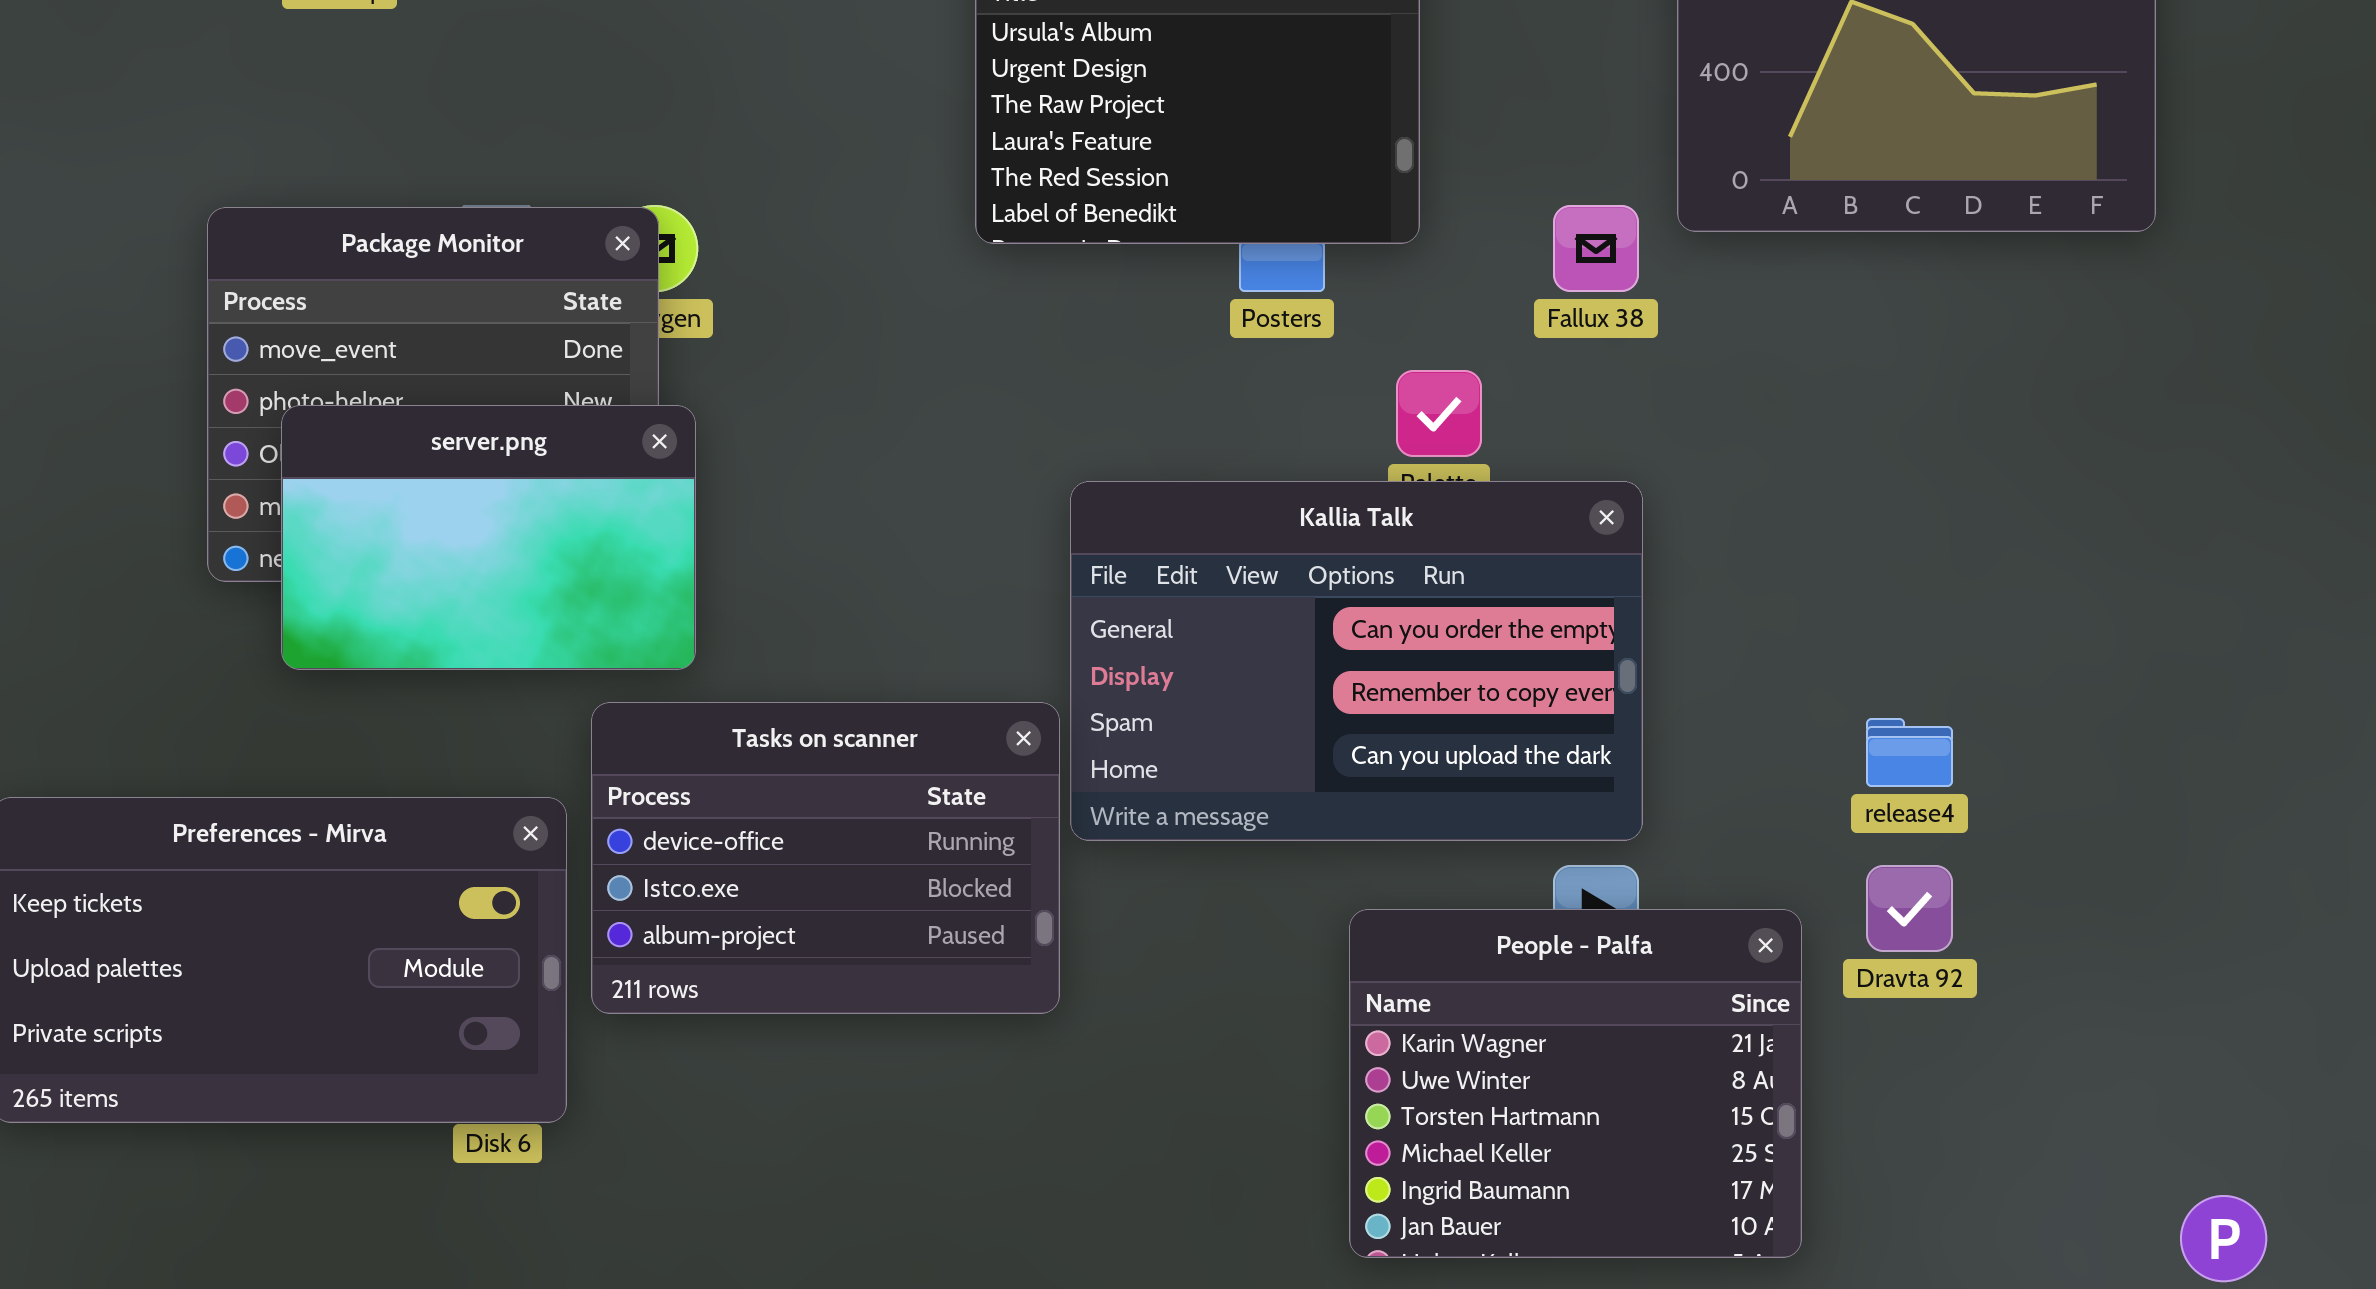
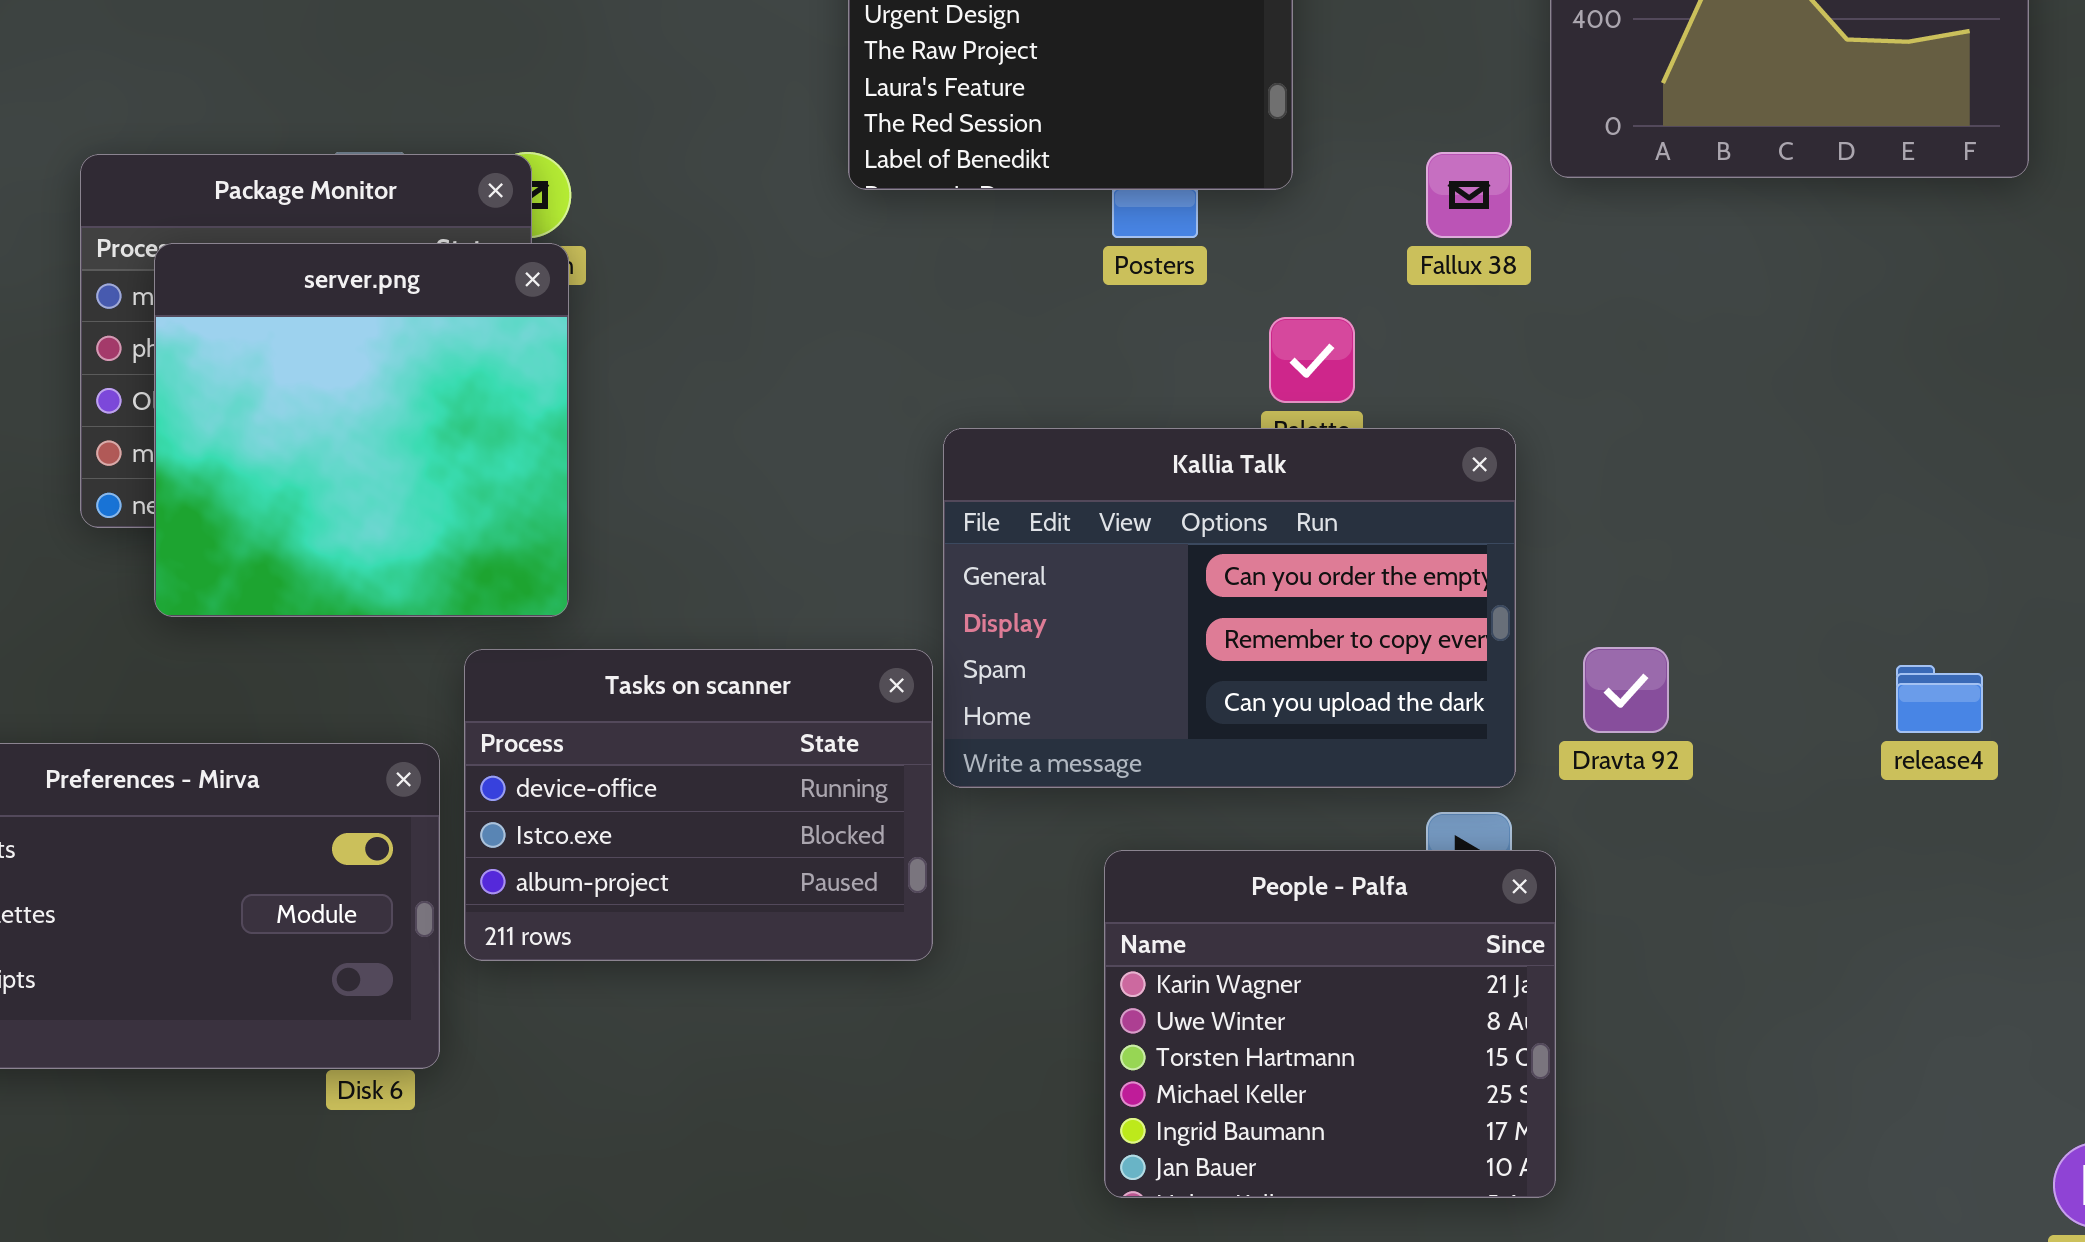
server.png: [281,405,696,670] -> [154,243,569,617], resized
release4: [1866,718,1953,787] -> [1896,665,1983,733], moved
Dravta 92: [1866,865,1953,952] -> [1583,647,1669,733], moved
People - Palfa: [1349,909,1802,1258] -> [1104,850,1556,1198], moved

